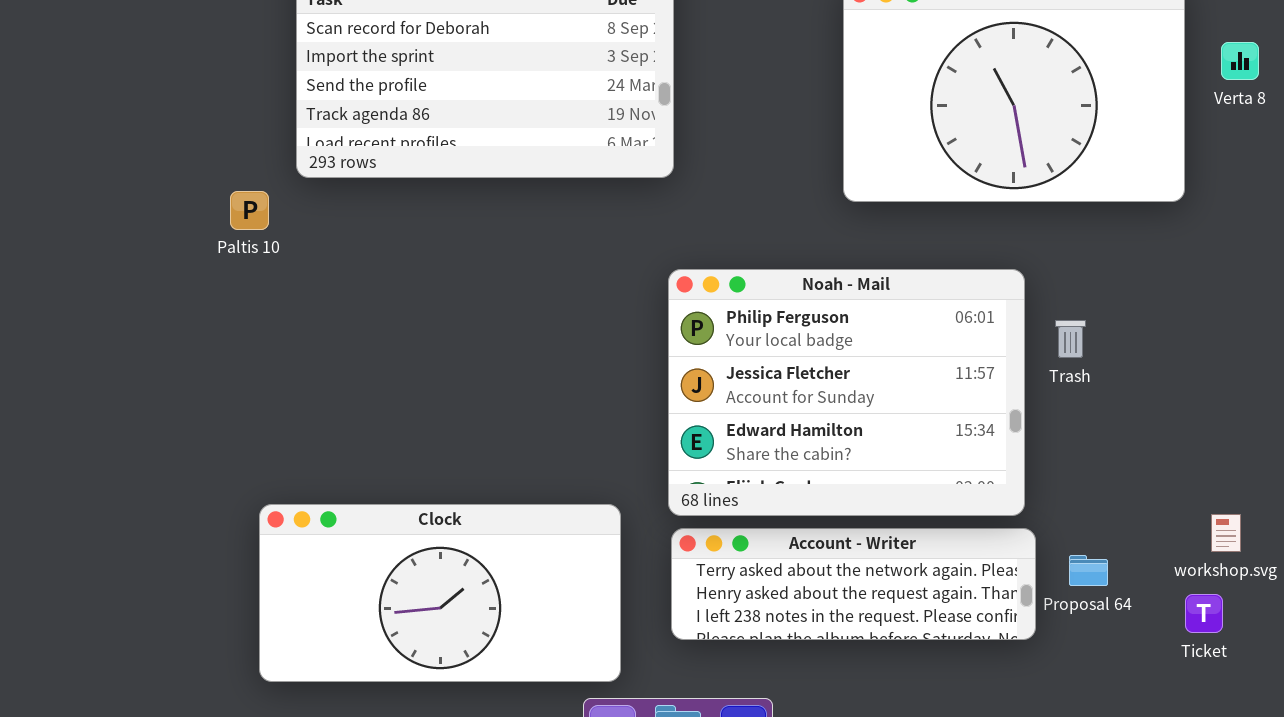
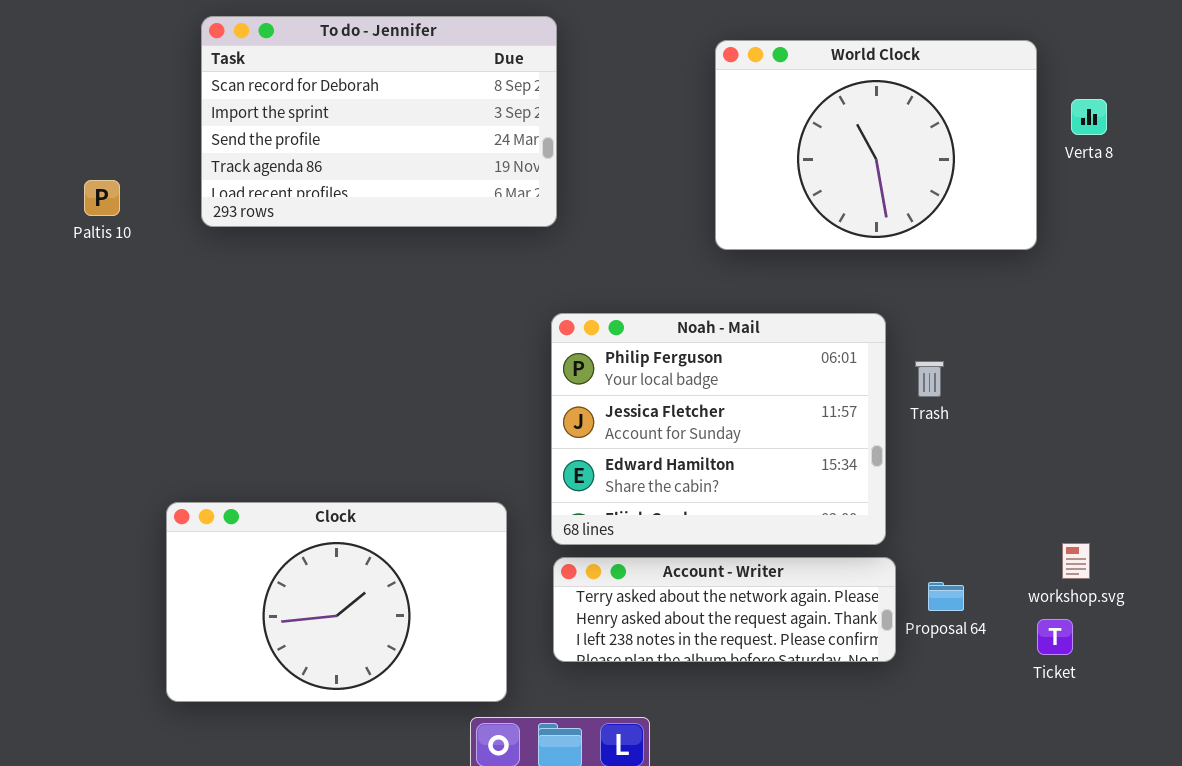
Paltis 10: [230,191,269,230] -> [84,180,120,216], moved
Clock: [259,504,621,682] -> [166,502,507,702], resized

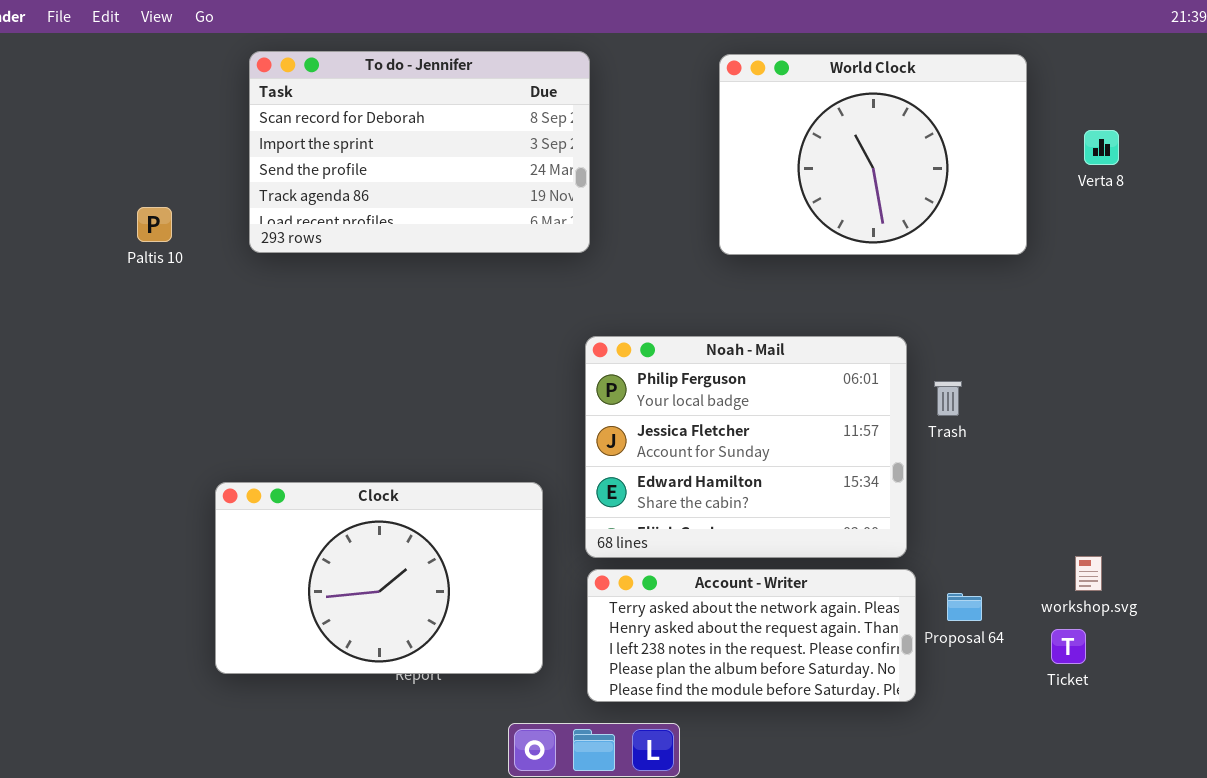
World Clock: [715,40,1037,250] -> [719,54,1027,255], moved
Clock: [166,502,507,702] -> [215,482,543,674], moved
Account - Writer: [553,557,896,662] -> [587,569,916,702], resized

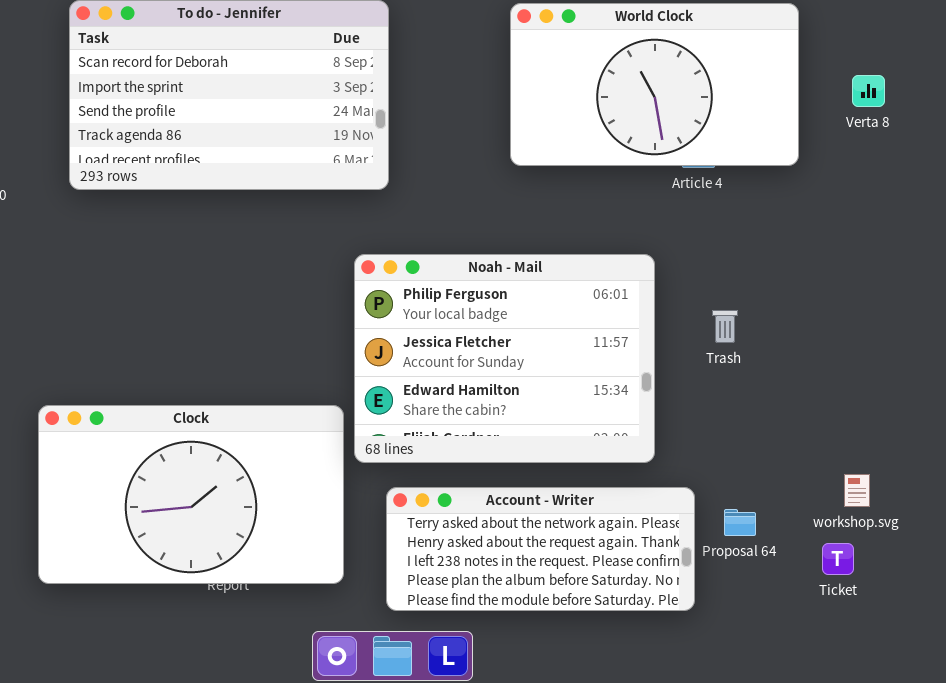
World Clock: [719,54,1027,255] -> [510,3,799,166], resized
Noah - Mail: [585,336,907,558] -> [354,254,655,463], moved

